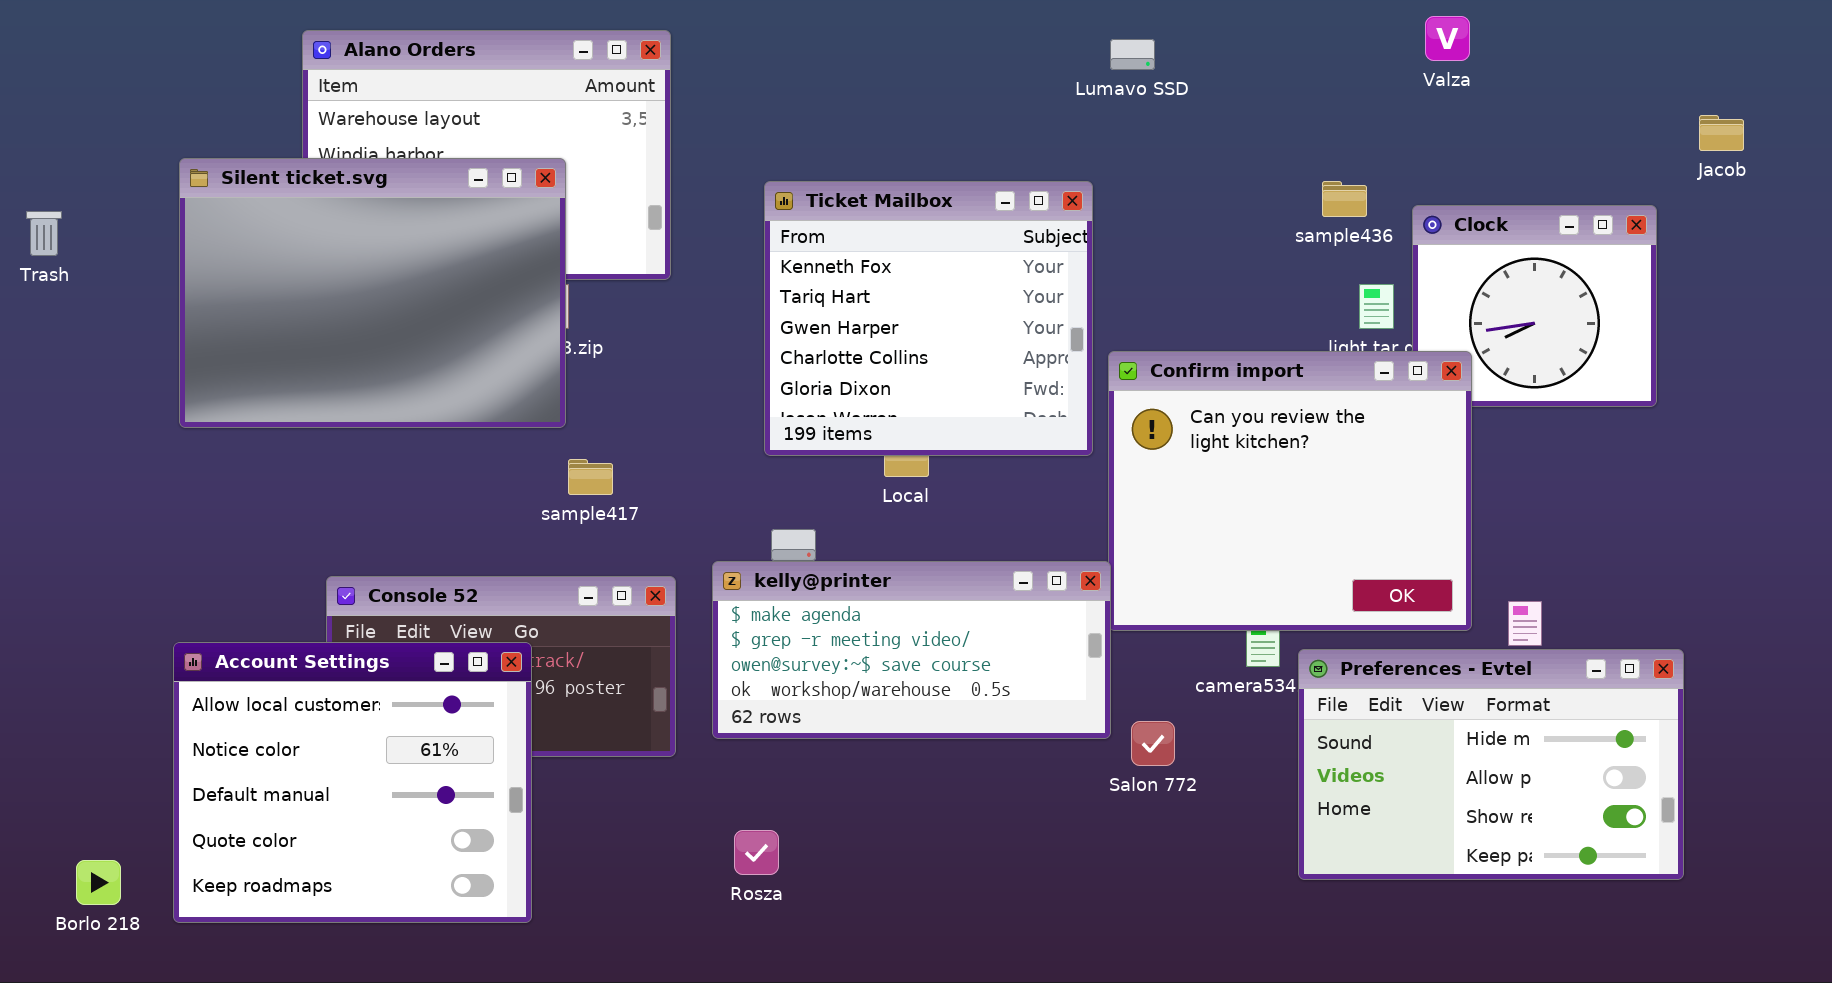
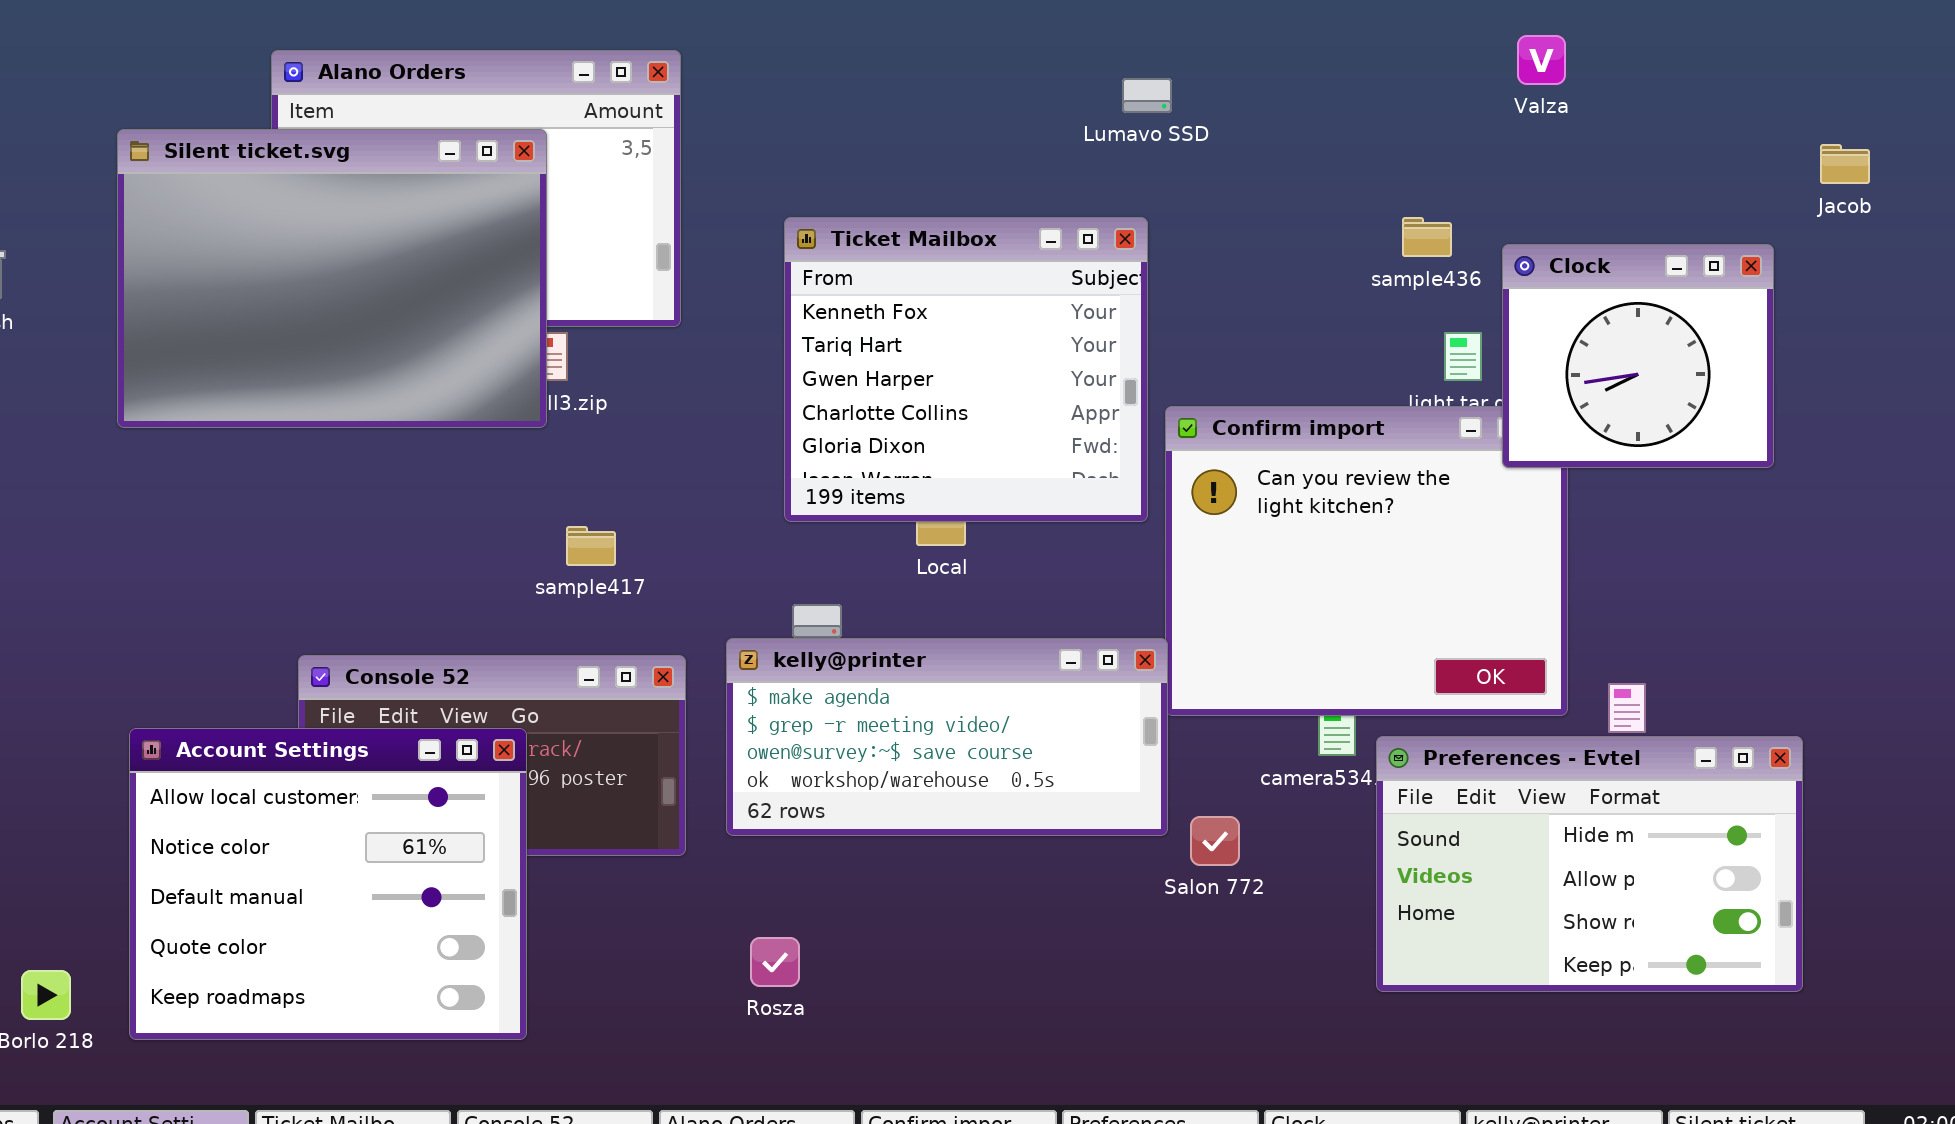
Lumavo SSD: [1110,39,1155,70] -> [1122,78,1172,113], moved
Silent ticket.svg: [179,158,566,428] -> [117,129,547,428], moved
Clock: [1412,205,1657,407] -> [1502,244,1774,468], raised

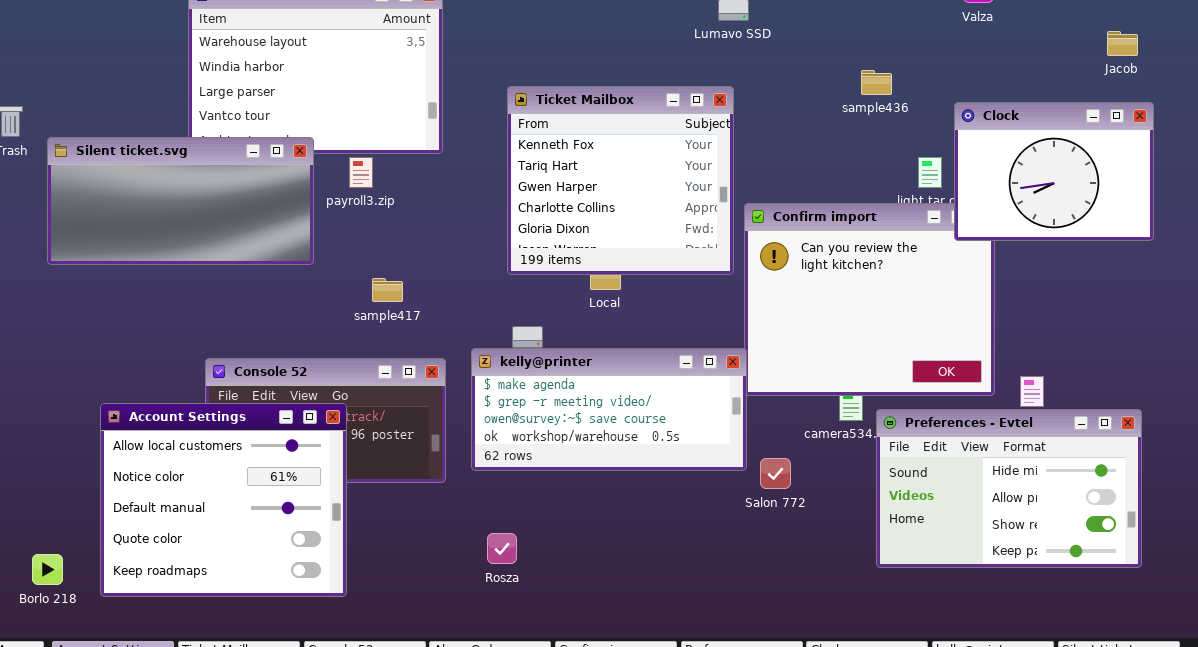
Silent ticket.svg: [117,129,547,428] -> [47,137,314,265], moved, resized
Jacob: [1820,144,1870,184] -> [1107,31,1138,56], moved
sample436: [1402,217,1452,257] -> [861,70,892,95], moved
Clock: [1502,244,1774,468] -> [954,102,1154,241], resized

